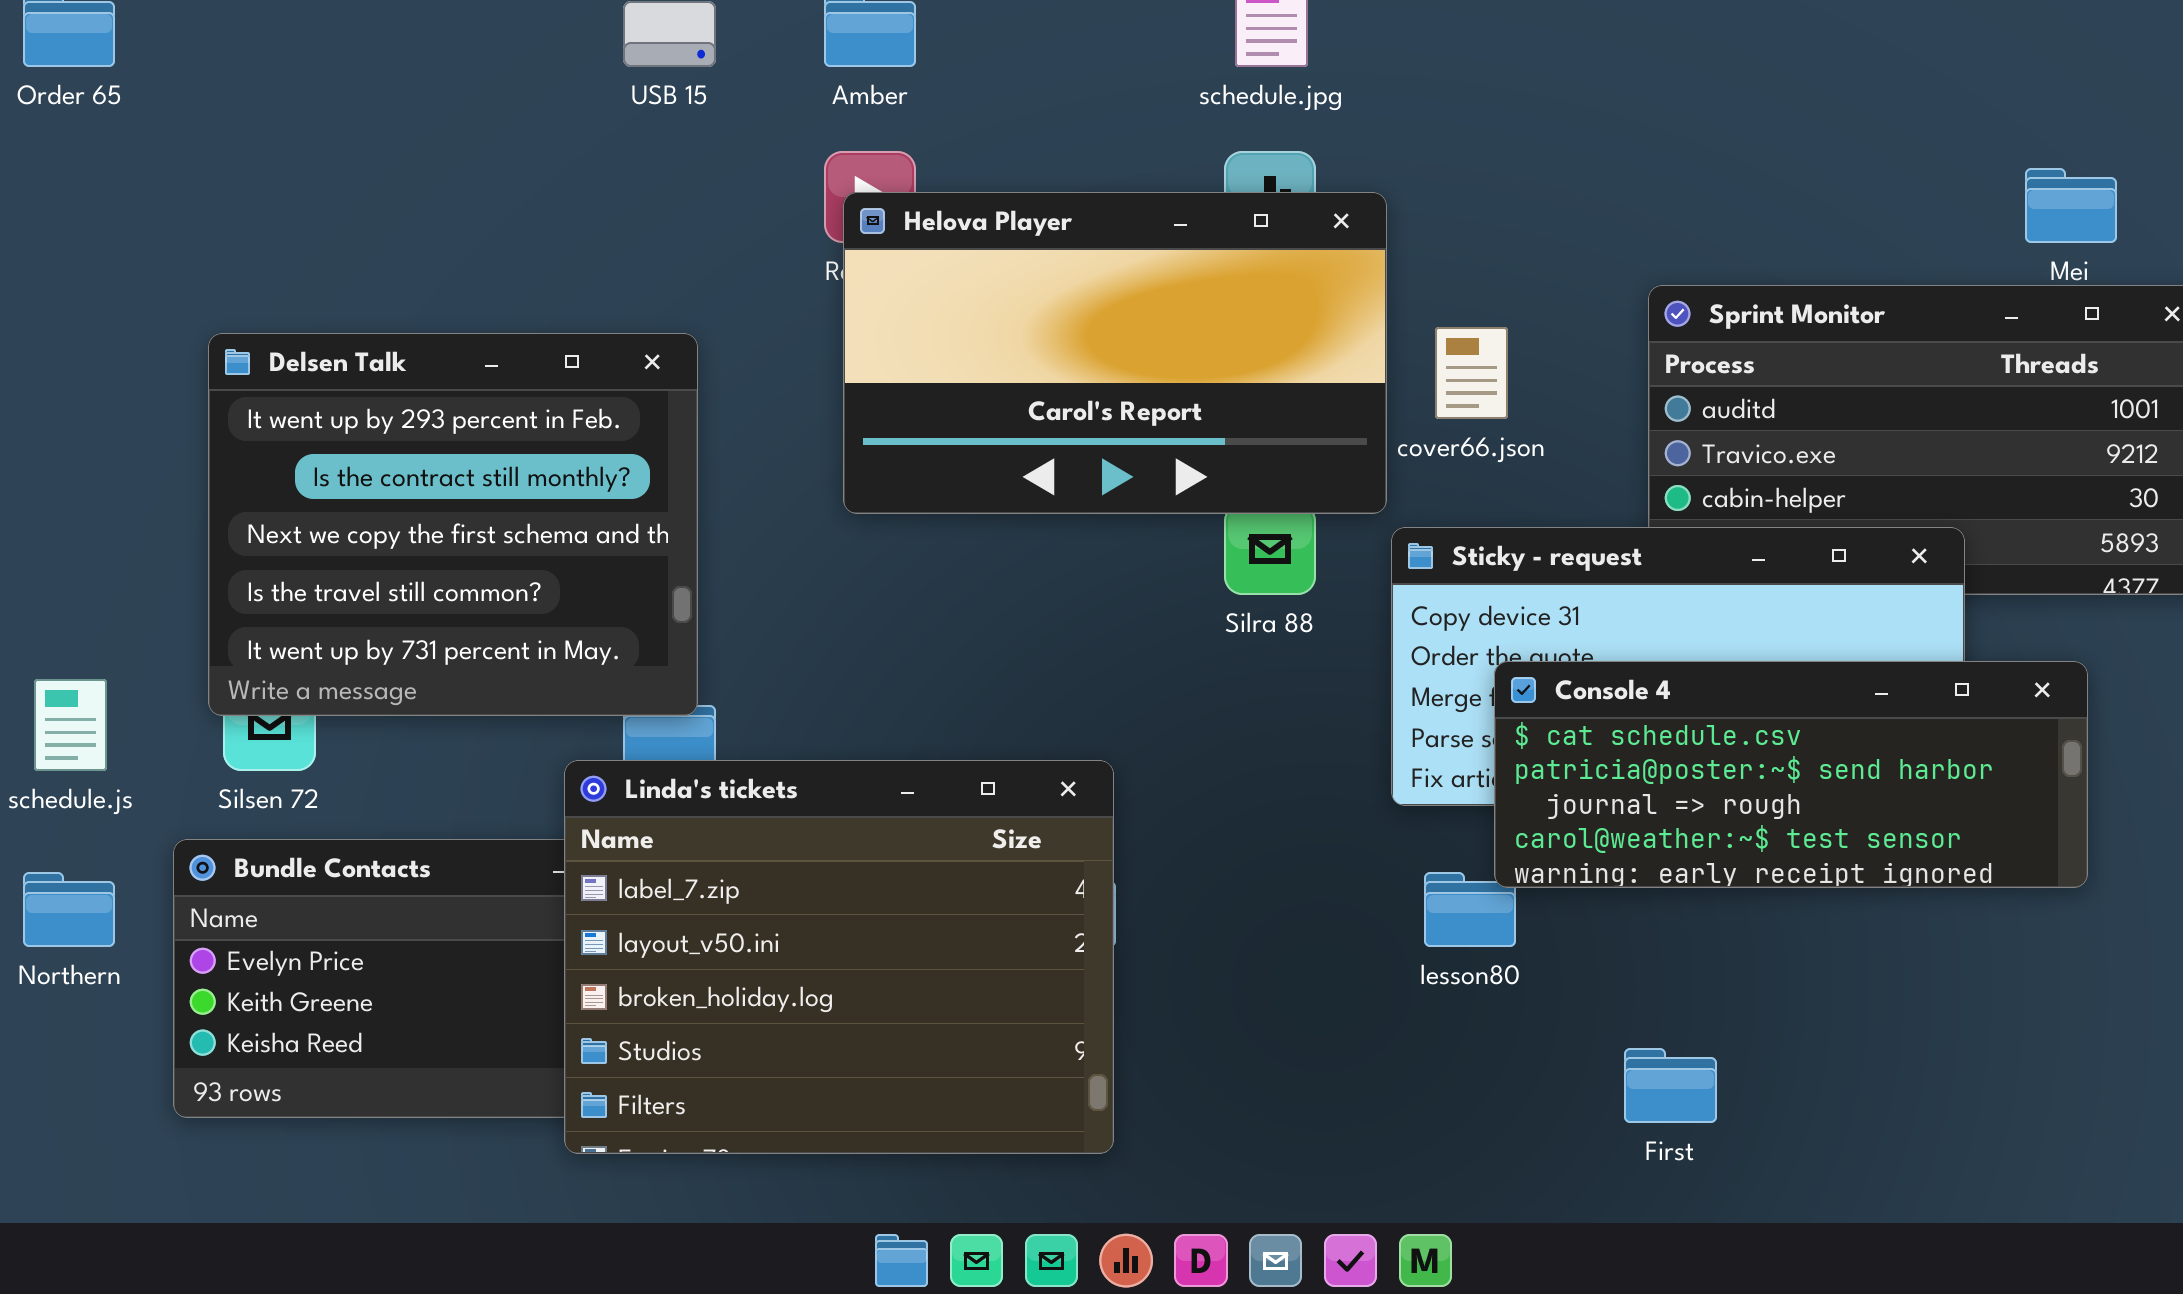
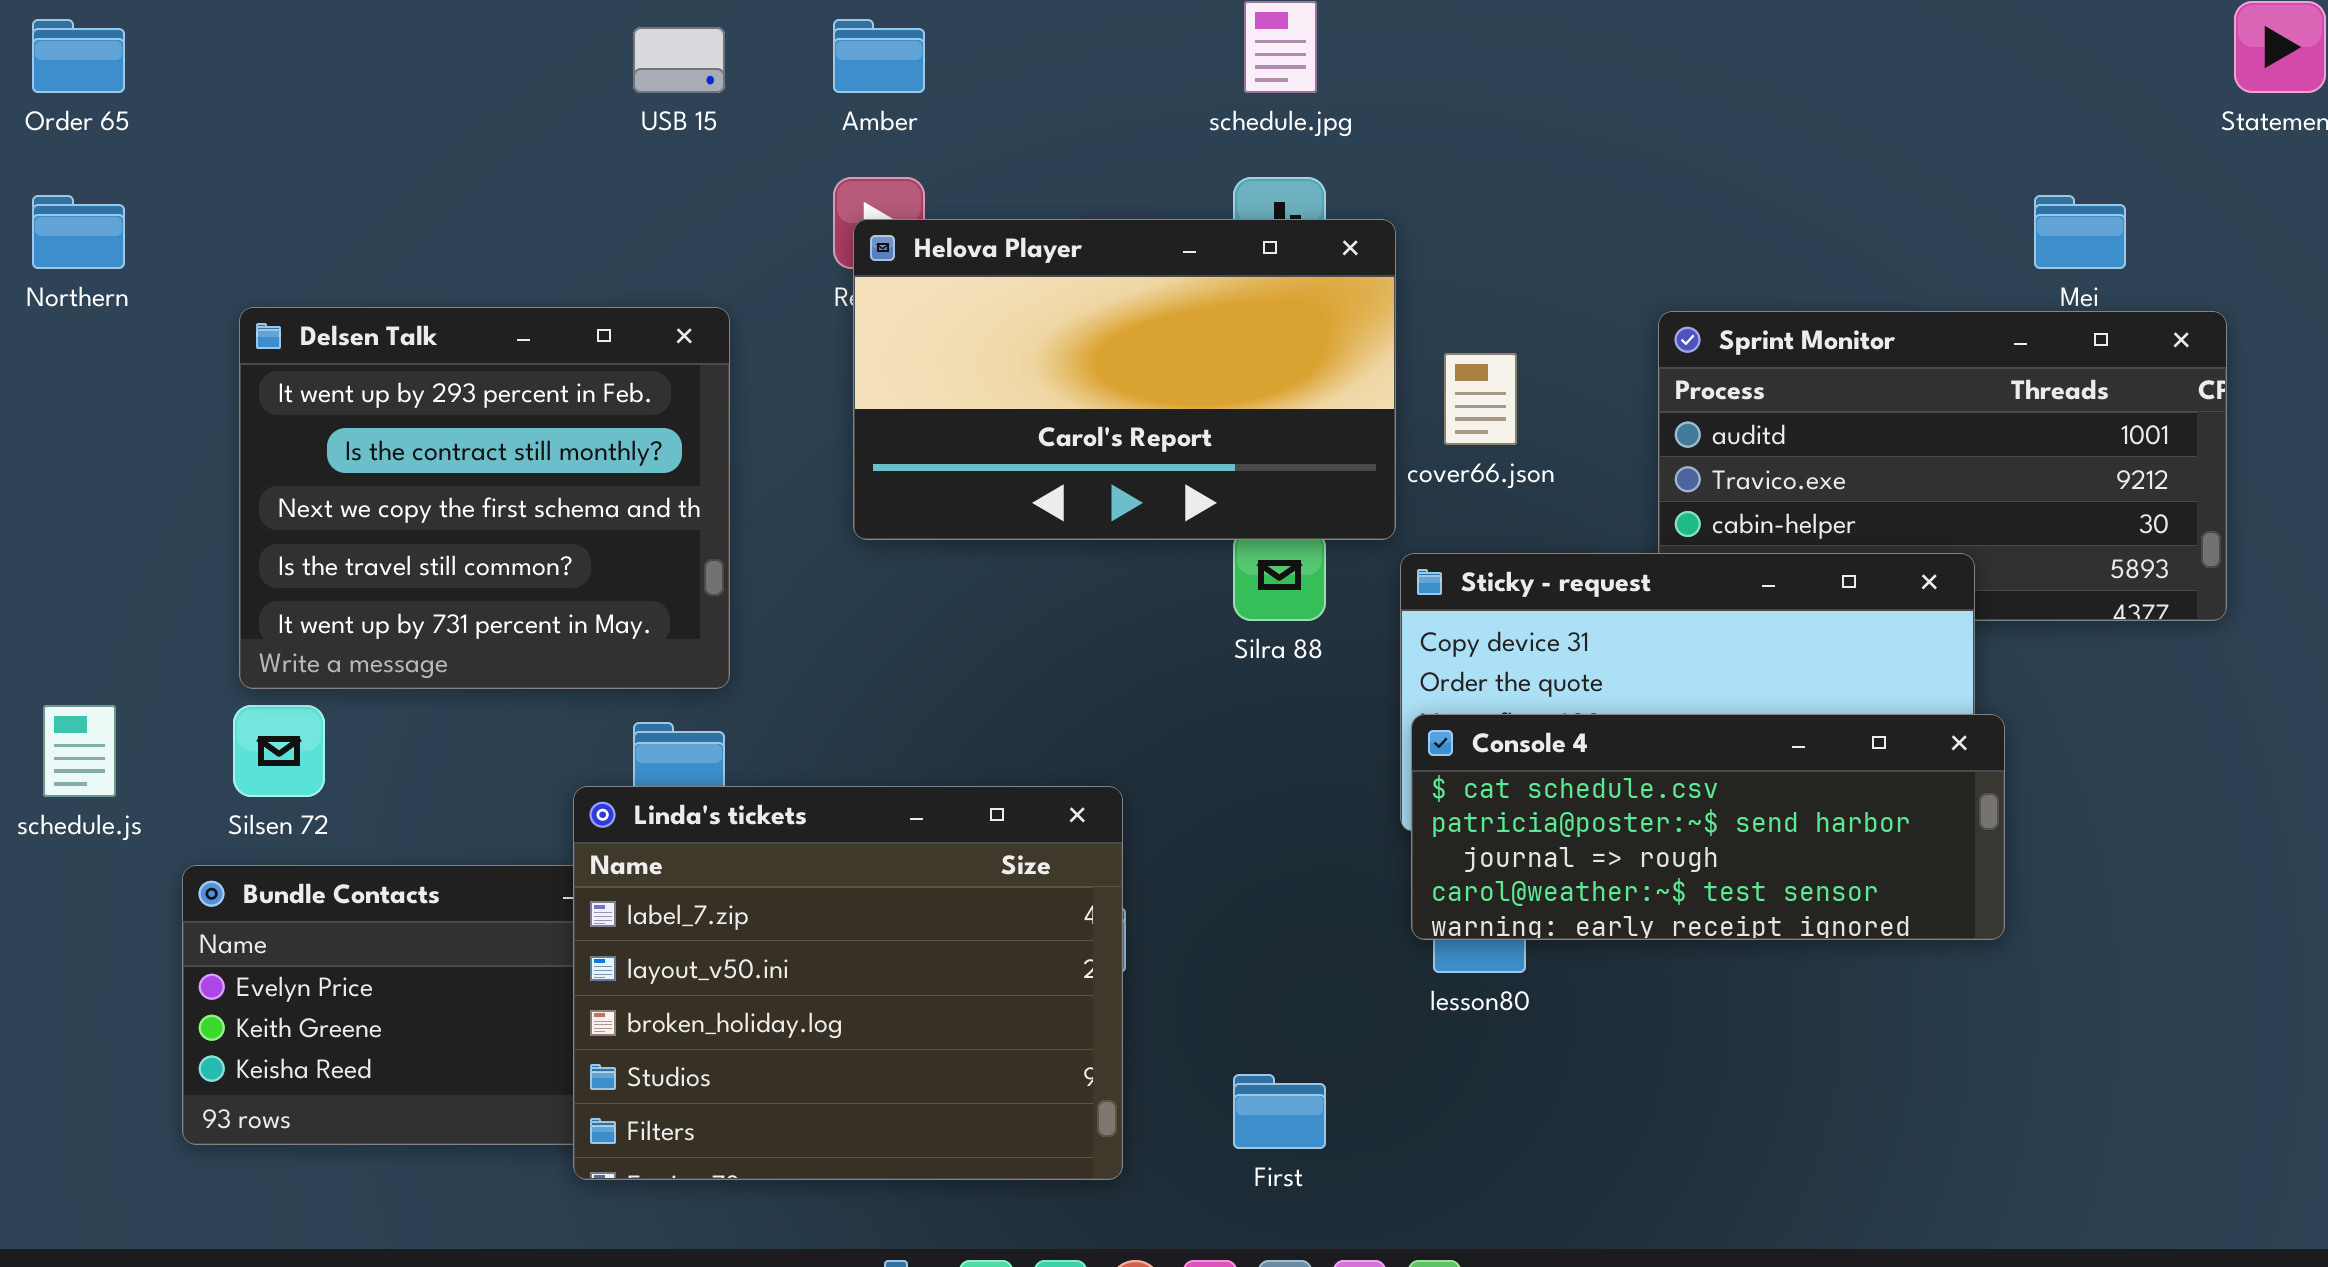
Delsen Talk: [208,333,698,716] -> [239,307,730,689], moved
Console 4: [1494,661,2088,888] -> [1411,714,2005,940], moved
Northern: [23,872,115,947] -> [32,195,125,269], moved
First: [1624,1048,1717,1123] -> [1233,1074,1326,1149], moved

